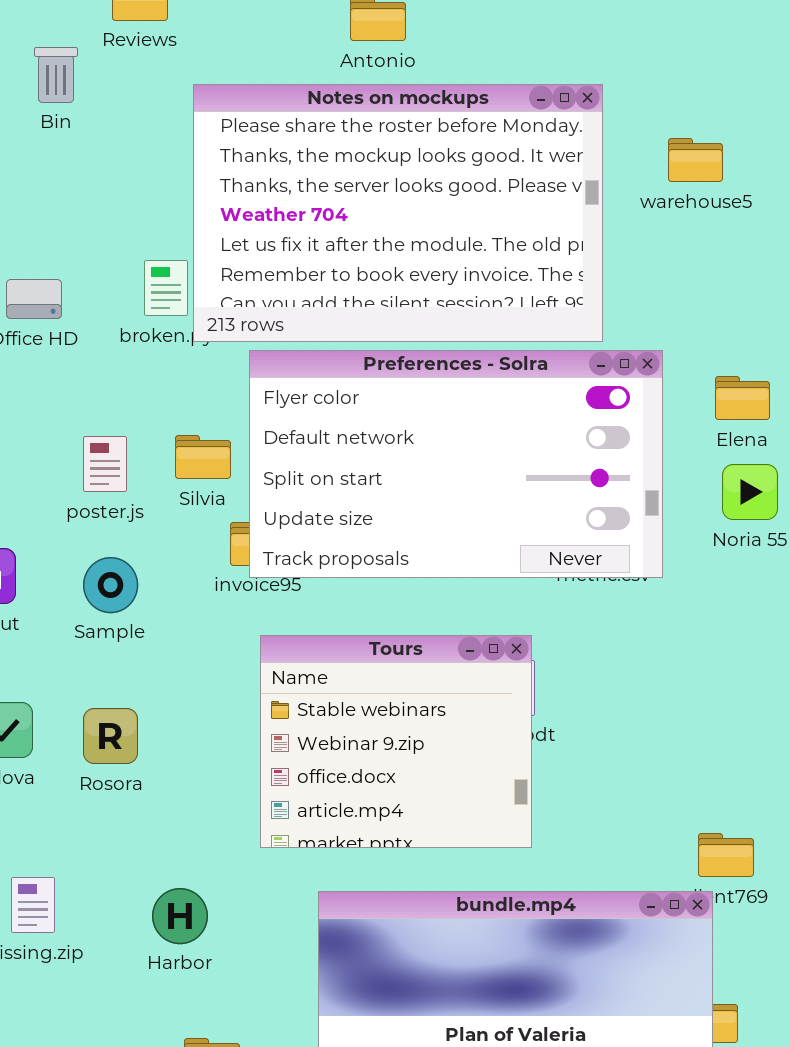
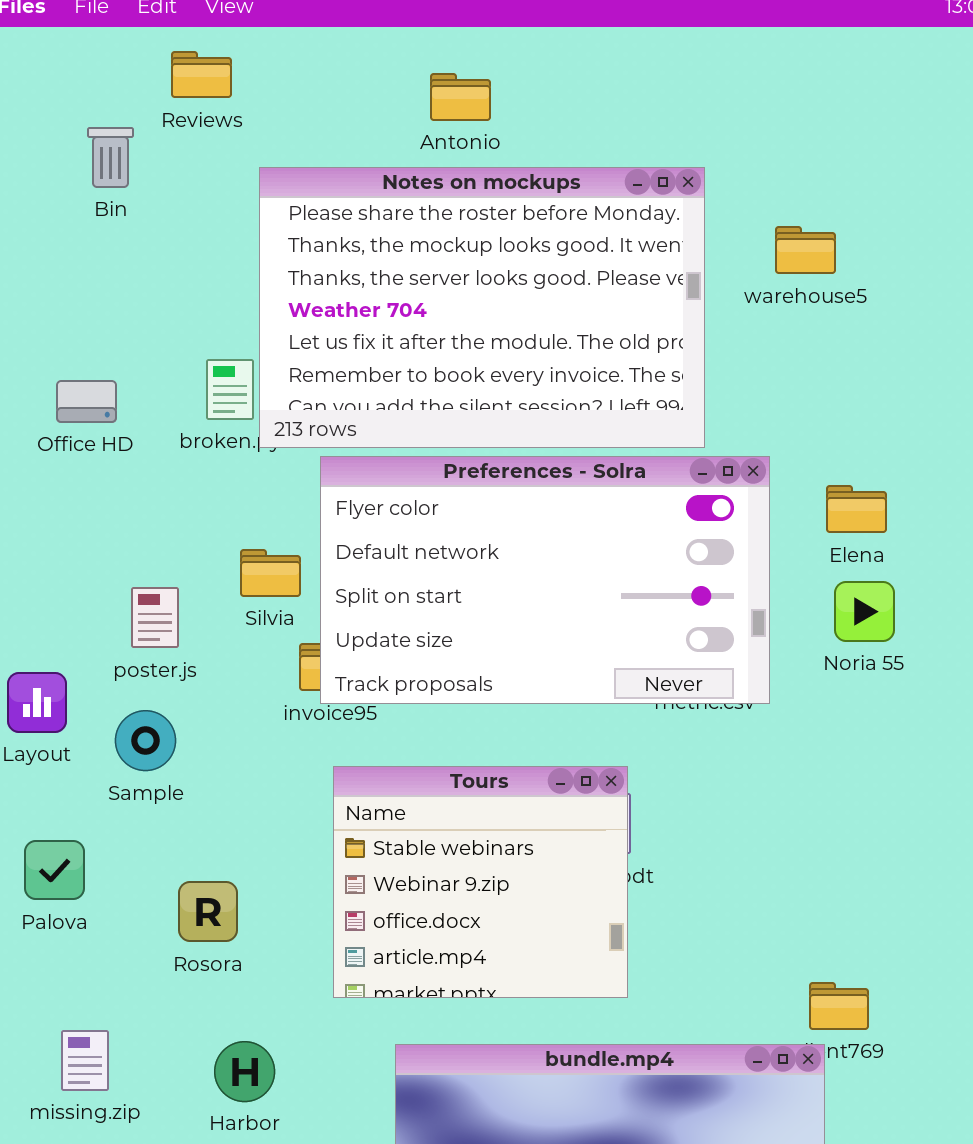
poster.js: [83,436,127,492] -> [131,587,179,648], moved
Sample: [83,557,138,613] -> [115,710,176,771], moved
Rosora: [83,708,138,764] -> [178,881,238,942], moved

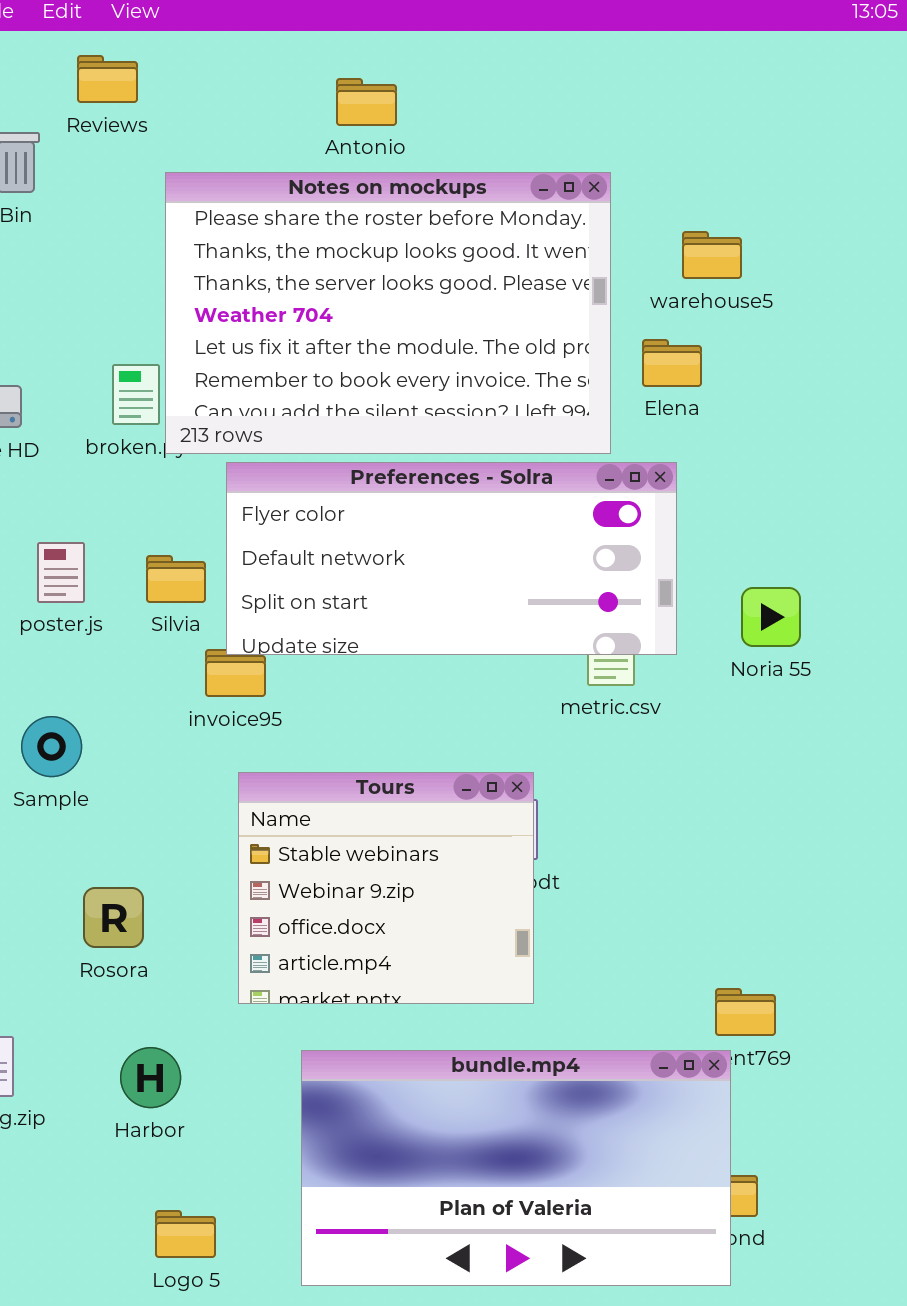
Preferences - Solra: [320,456,770,704] -> [226,462,677,655], resized
Elena: [826,485,887,533] -> [642,339,702,387], moved
poster.js: [131,587,179,648] -> [37,542,85,603], moved

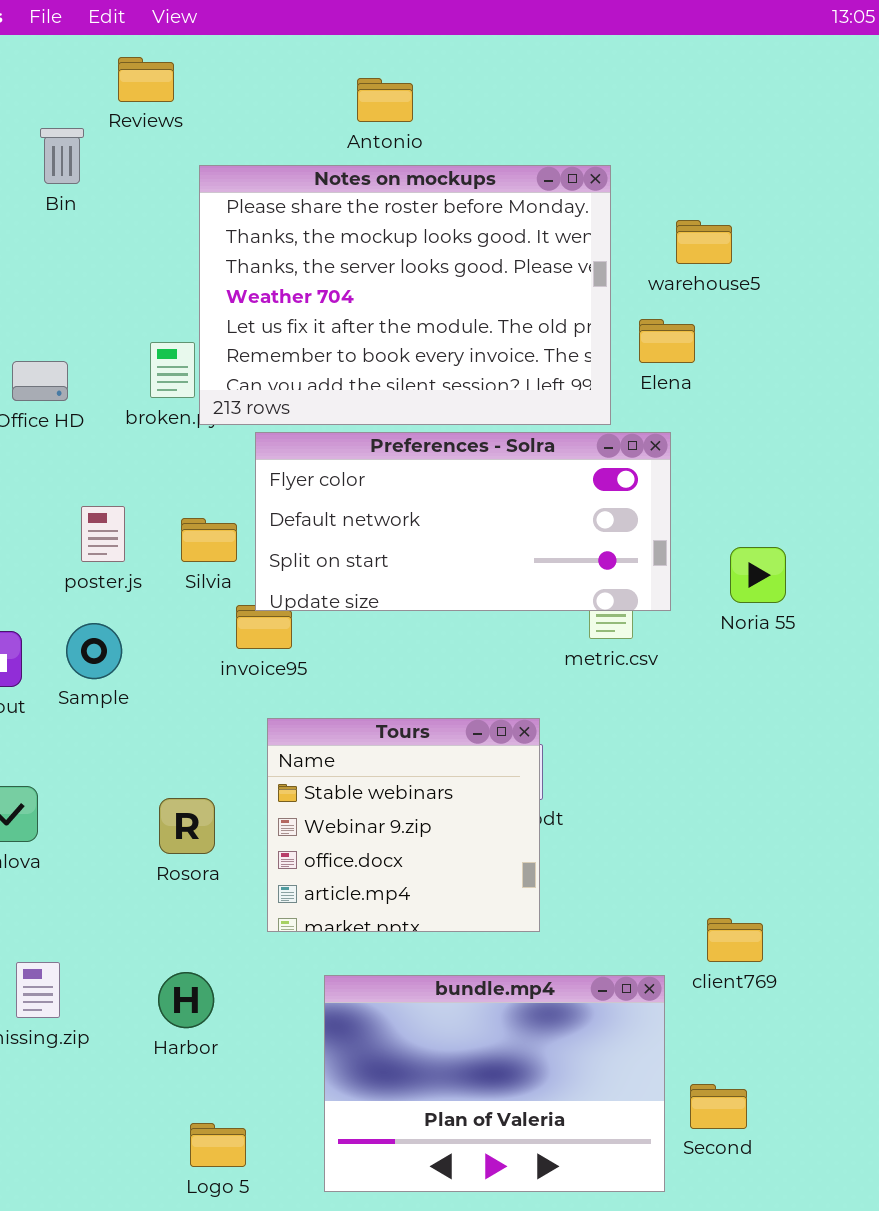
Sample: [21,716,82,777] -> [66,623,122,679], moved
Rosora: [83,887,144,948] -> [159,798,215,854], moved
bundle.mp4: [301,1050,731,1286] -> [324,975,665,1192], resized

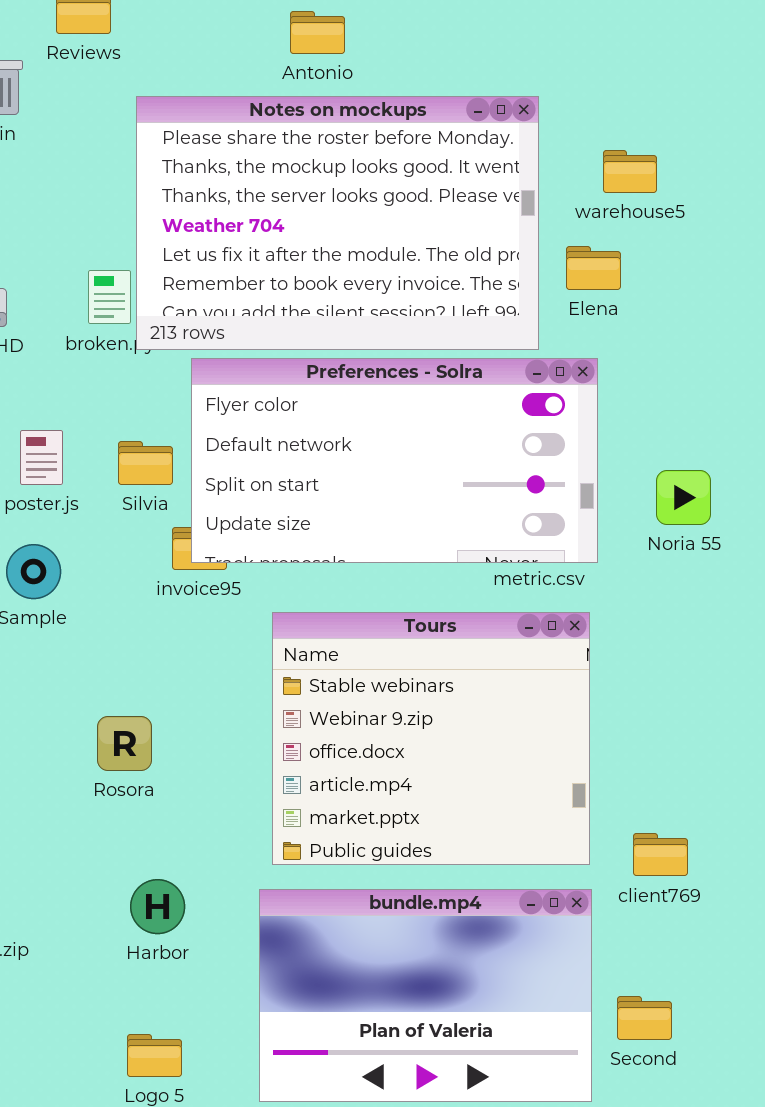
Preferences - Solra: [255,432,671,611] -> [191,358,598,563], resized
Tours: [267,718,540,932] -> [272,612,590,865], moved, resized
Harbor: [158,972,214,1028] -> [130,879,185,934], moved

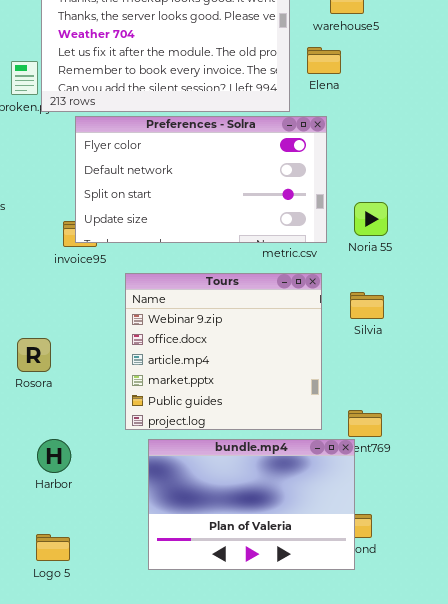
Silvia: [118,441,173,485] -> [350,292,384,319], moved
Noria 55: [656,470,711,525] -> [354,202,388,236], moved
Tours: [272,612,590,865] -> [125,273,322,430], scrolled down 1 row
bundle.mp4: [259,889,592,1102] -> [148,439,355,570], moved

